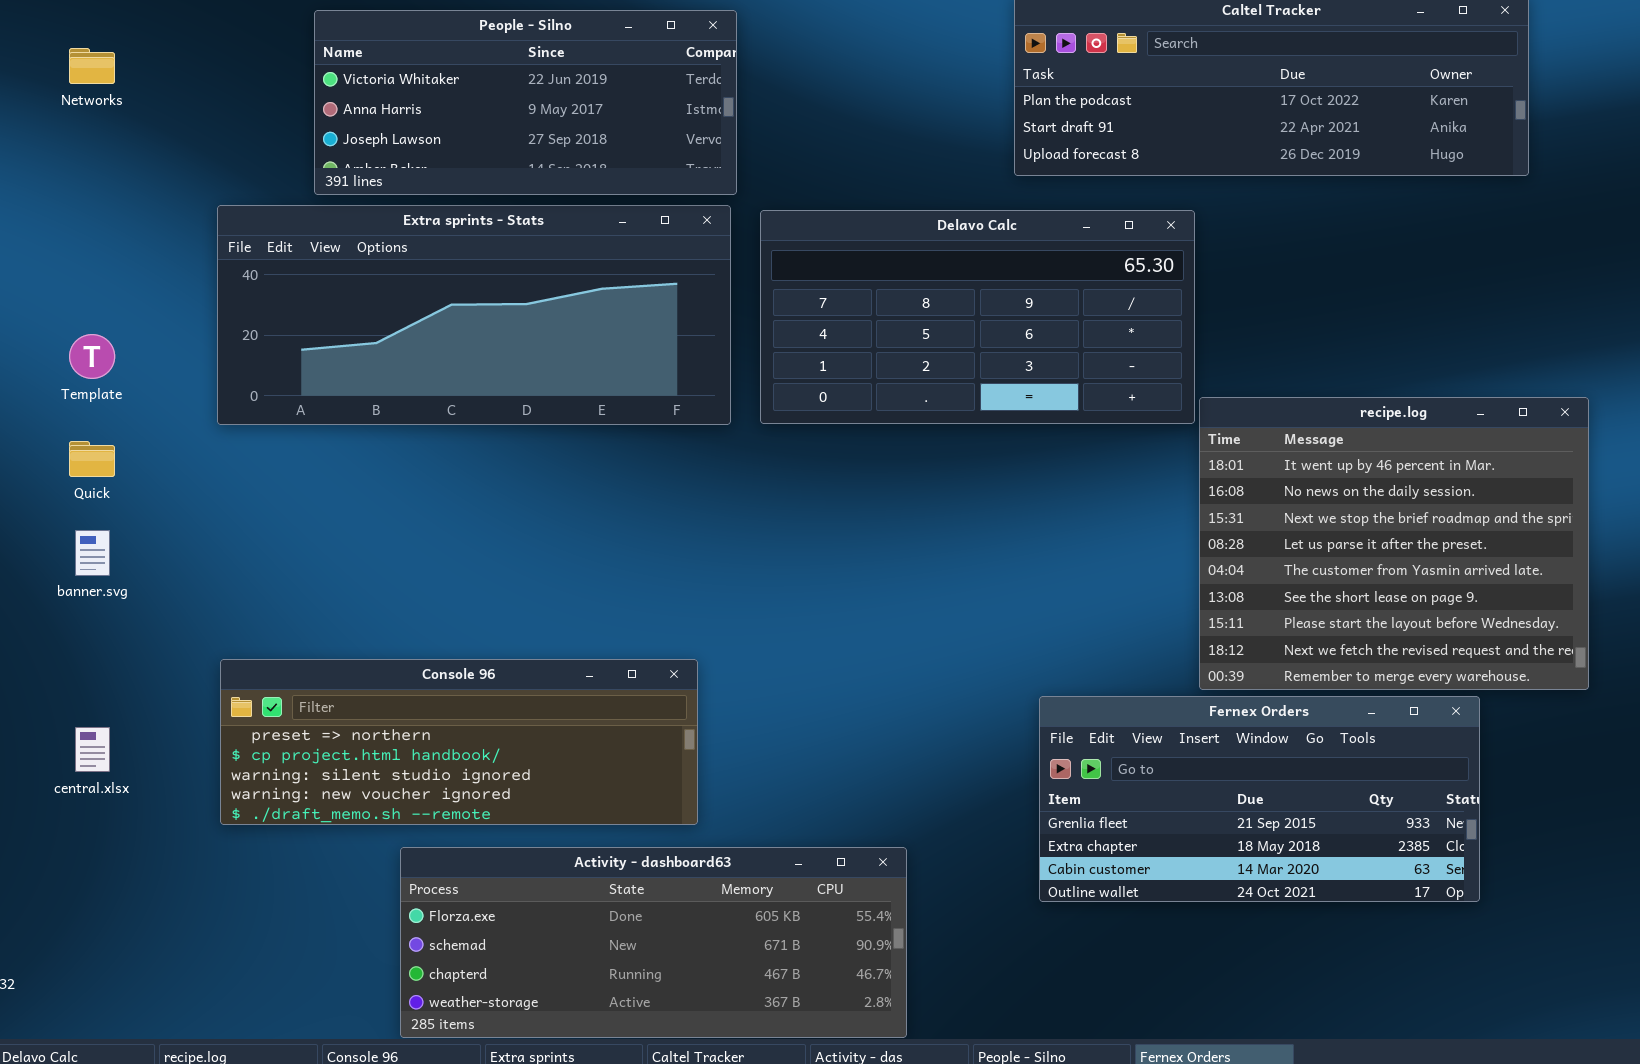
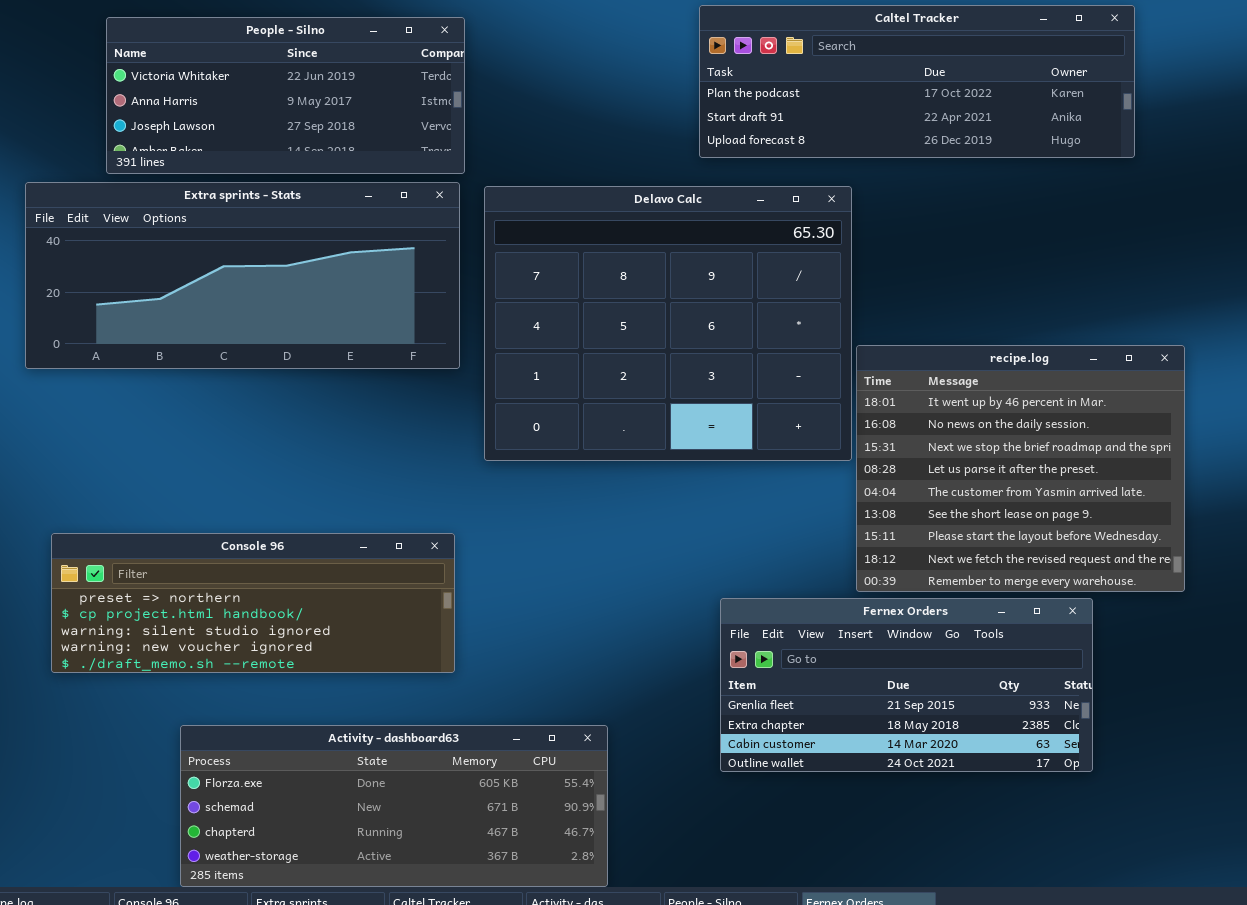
Delavo Calc: [760,210,1195,424] -> [484,186,852,461], resized
Console 96: [220,659,698,825] -> [51,533,455,673], moved

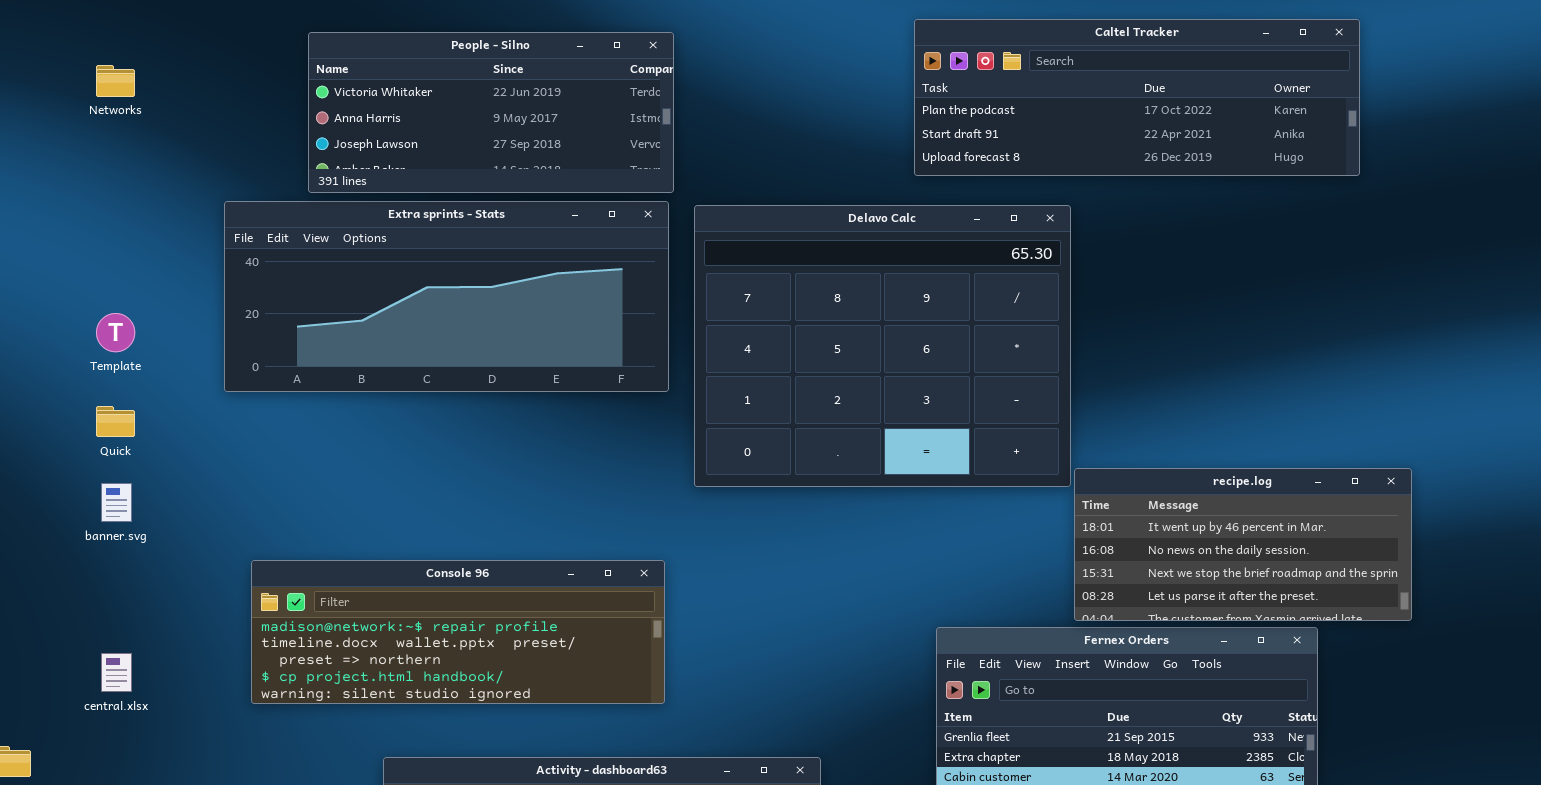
recipe.log: [856,345,1185,592] -> [1074,468,1412,621], resized
Console 96: [51,533,455,673] -> [251,560,665,704], scrolled up 2 rows

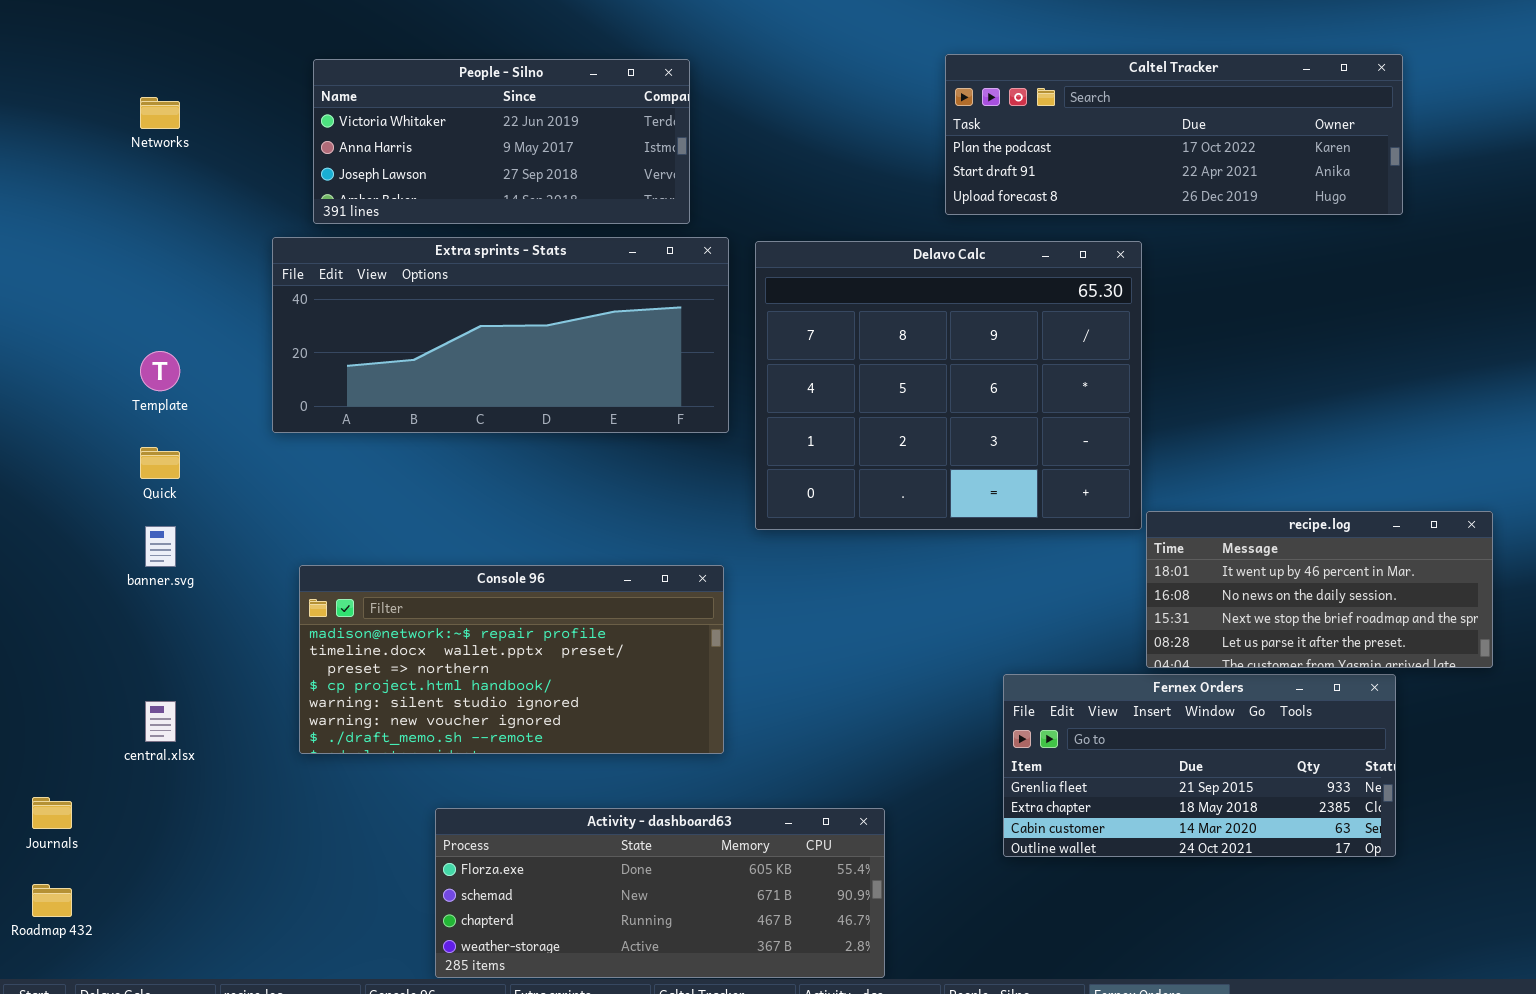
Caltel Tracker: [914,19,1360,176] -> [945,54,1403,215], moved
People - Silno: [308,32,674,193] -> [313,59,690,224], moved
Console 96: [251,560,665,704] -> [299,565,724,754], resized

